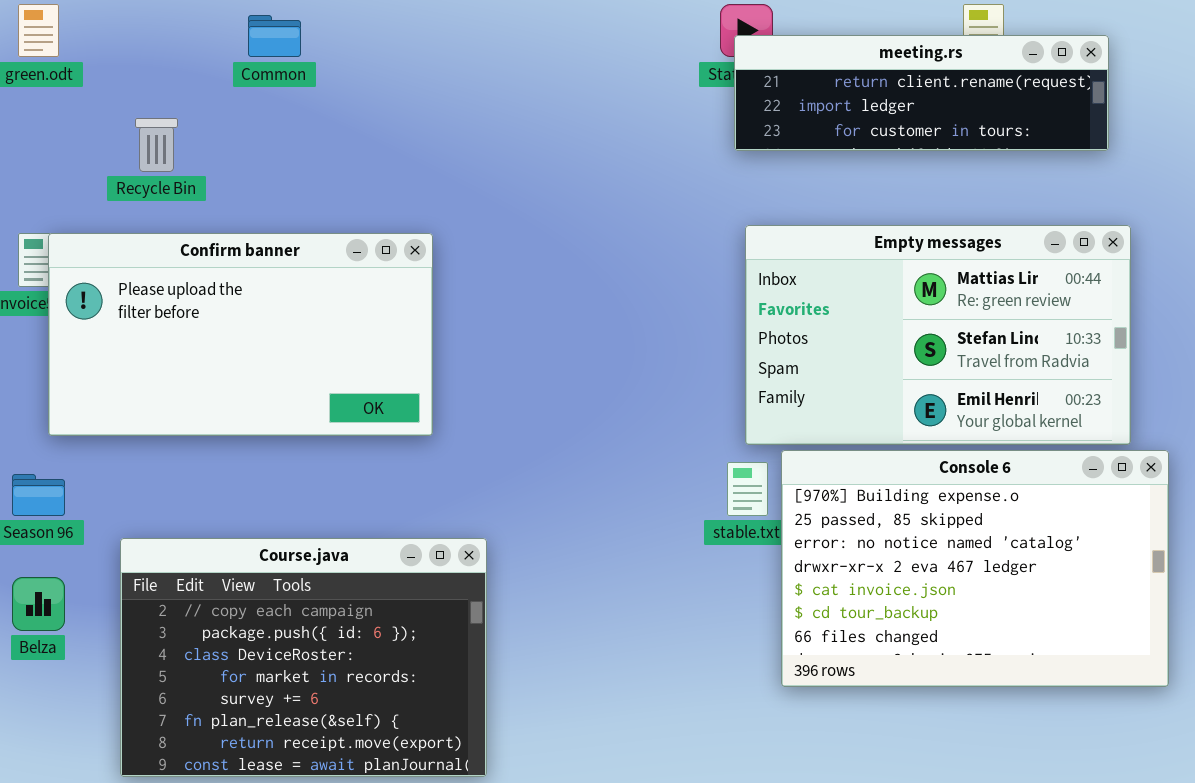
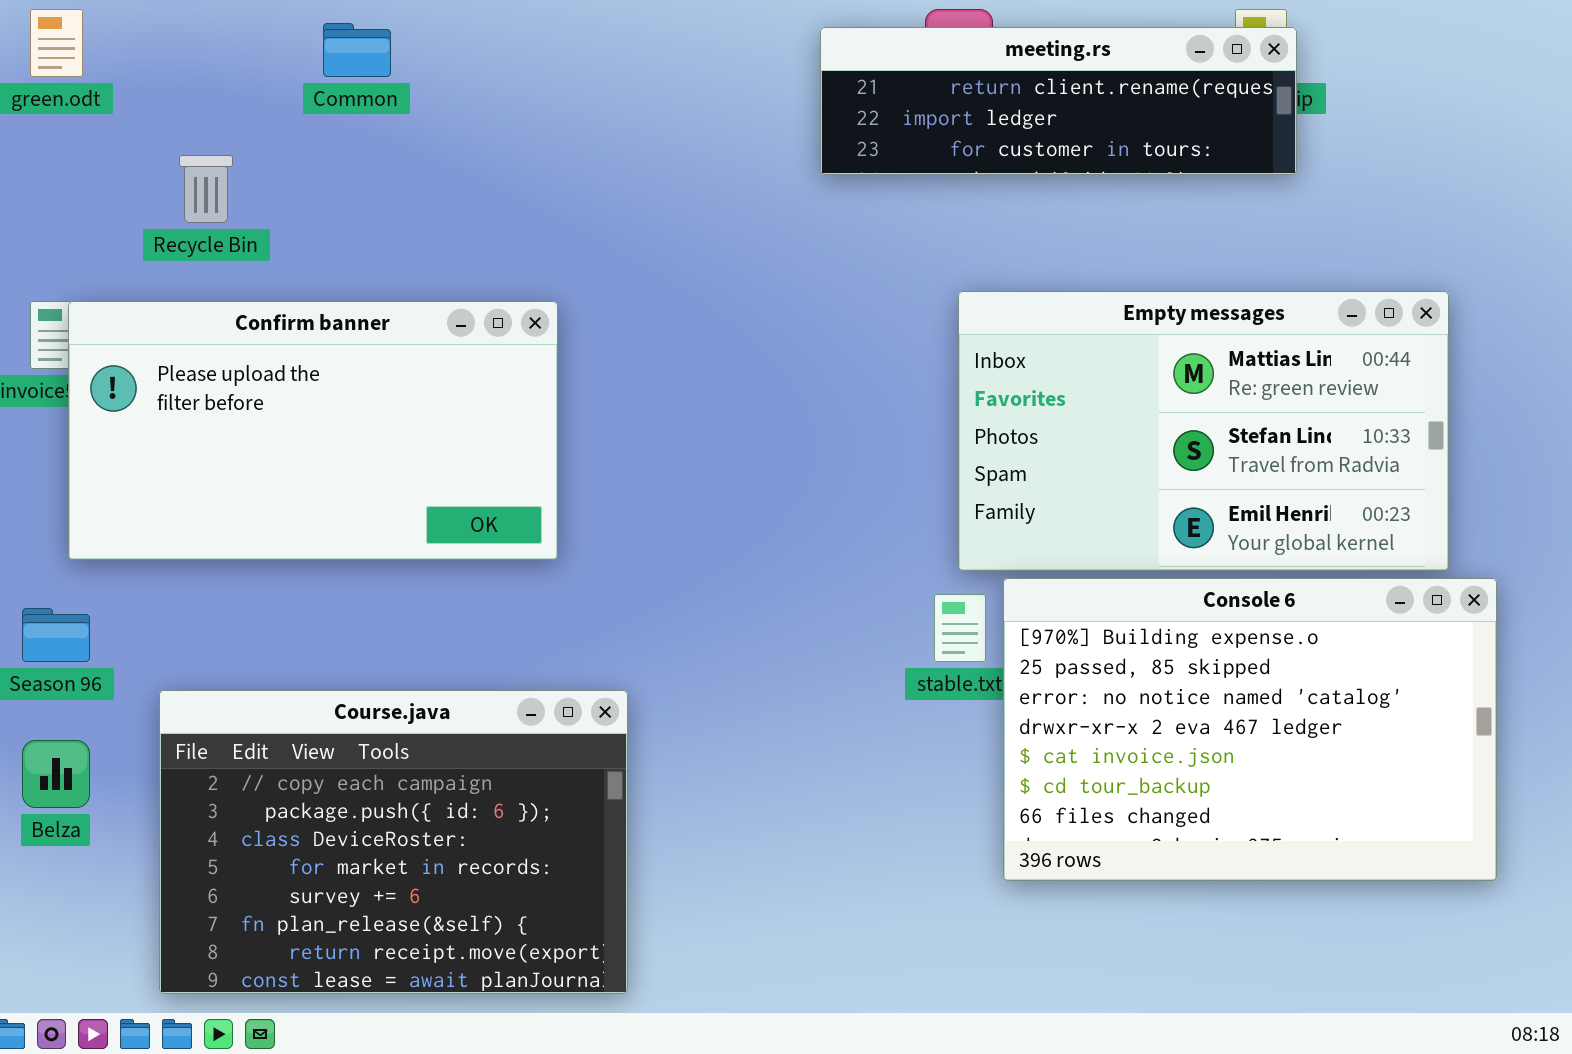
meeting.rs: [734,35,1109,151] -> [820,27,1297,175], moved

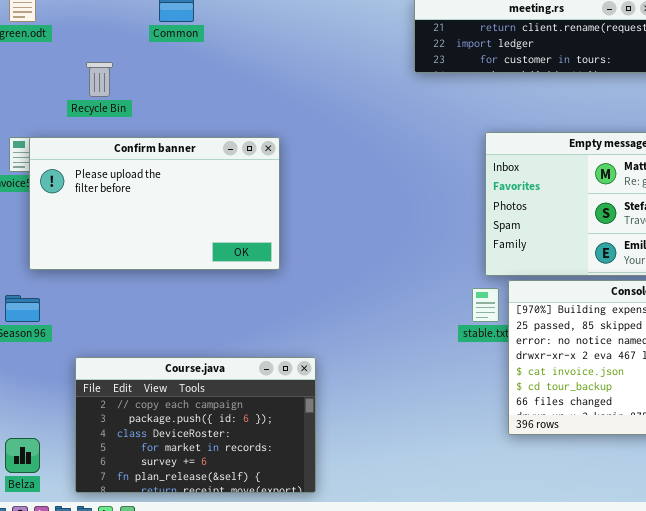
Course.java: [159,690,628,994] -> [75,357,316,493], resized
Belza: [22,740,90,808] -> [5,438,40,473], moved

